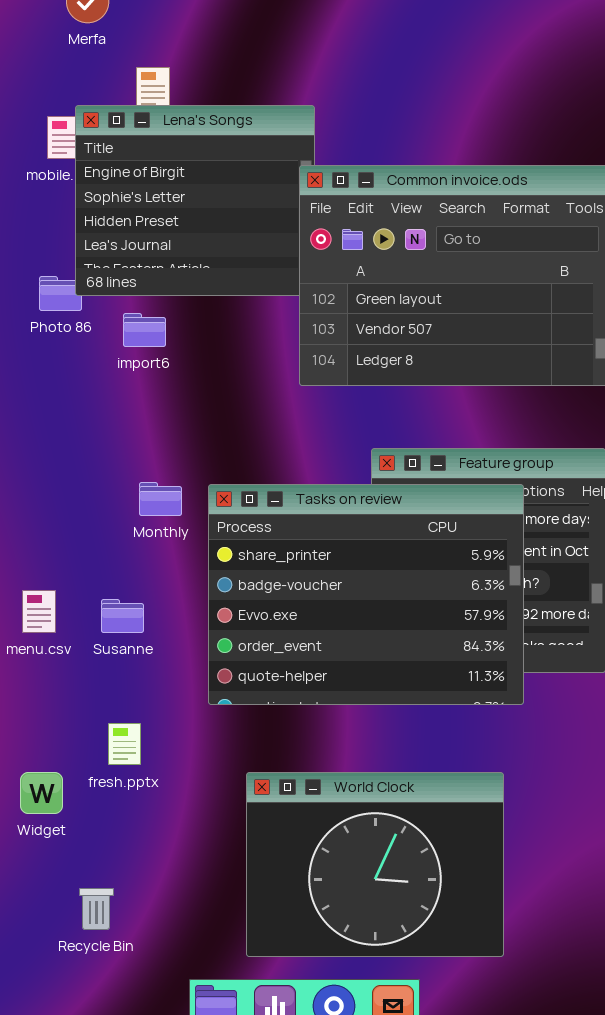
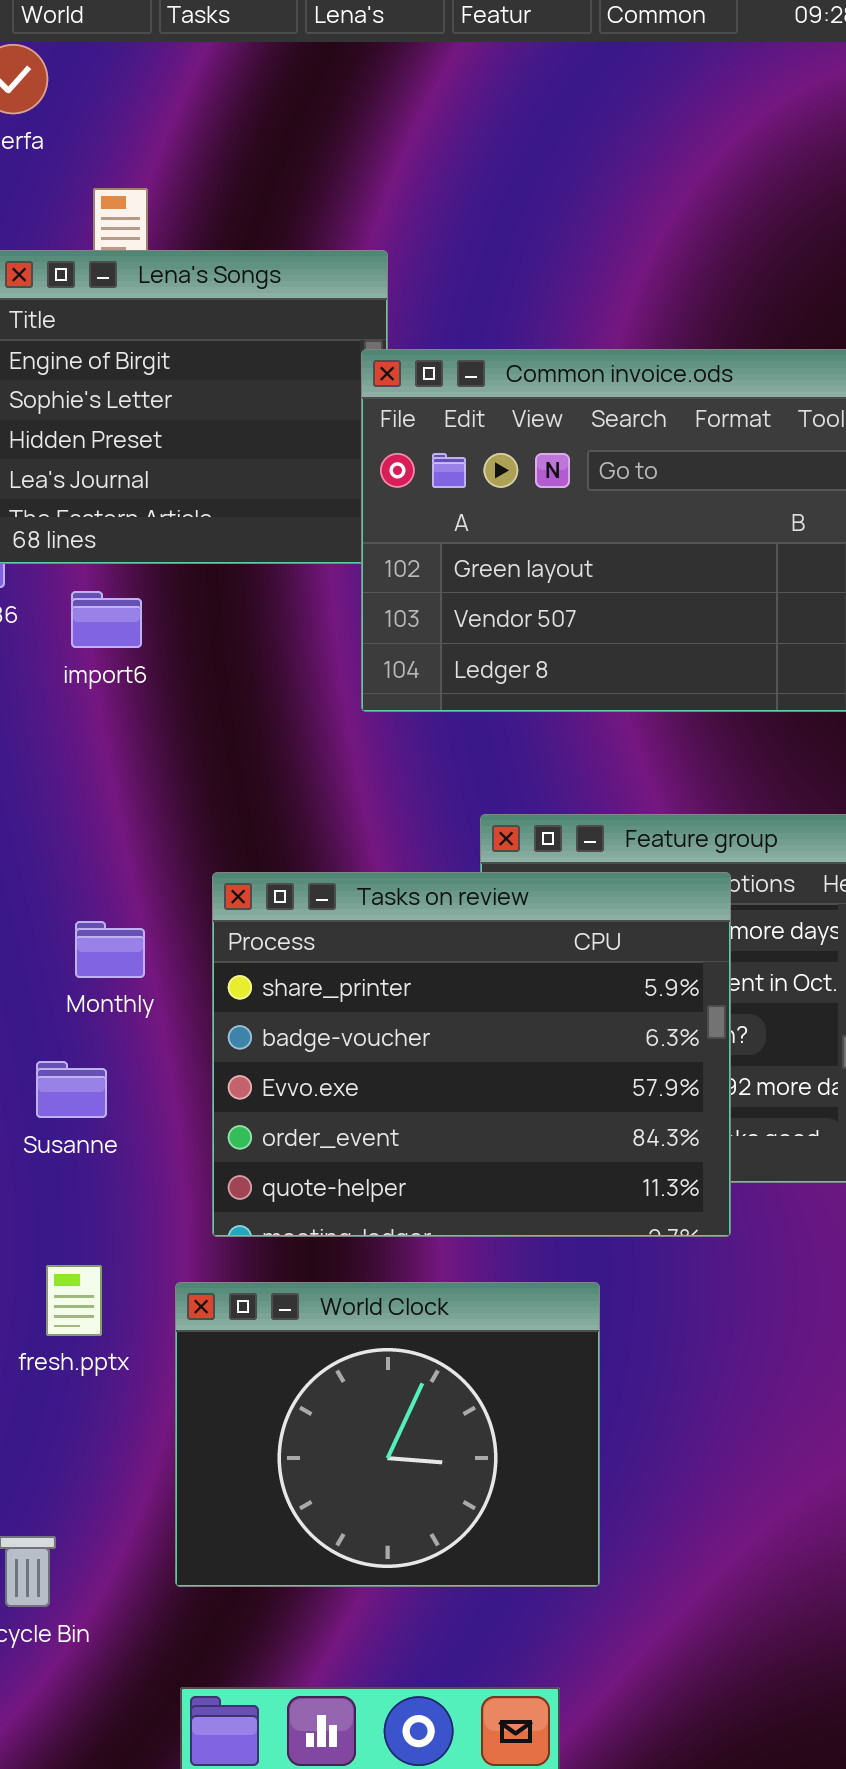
Monthly: [139,482,182,516] -> [75,921,145,978], moved
World Clock: [246,772,504,957] -> [175,1282,600,1587], moved

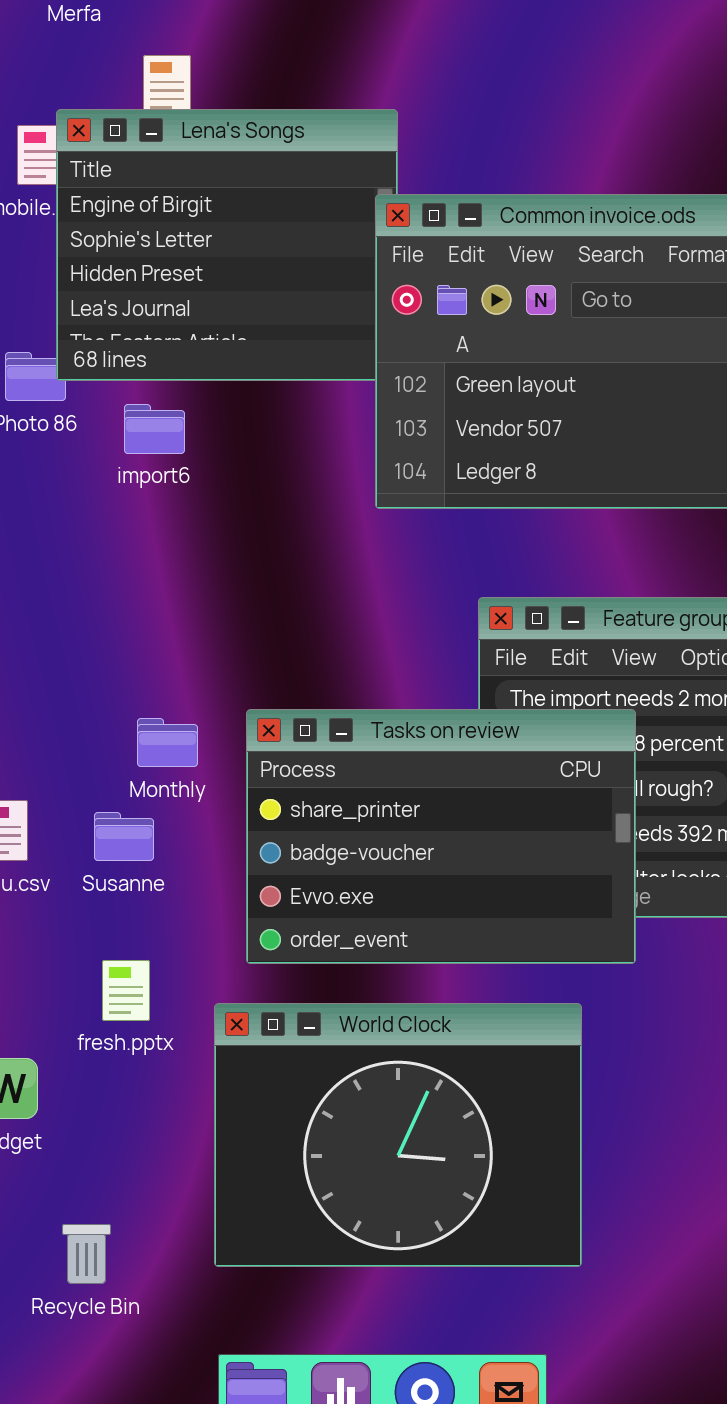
Tasks on review: [212,872,731,1237] -> [246,709,636,964], resized
Monthly: [75,921,145,978] -> [137,718,198,767], moved
fresh.pptx: [46,1265,102,1336] -> [102,960,150,1021], moved

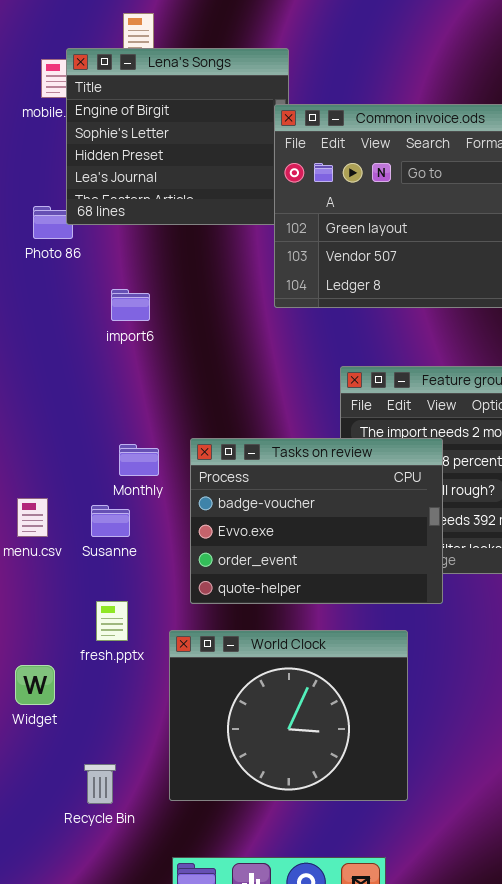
import6: [124,404,185,454] -> [111,289,150,321], moved
Tasks on review: [246,709,636,964] -> [190,438,443,604], scrolled down 1 row
Recycle Bin: [62,1224,111,1284] -> [84,764,116,804], moved

